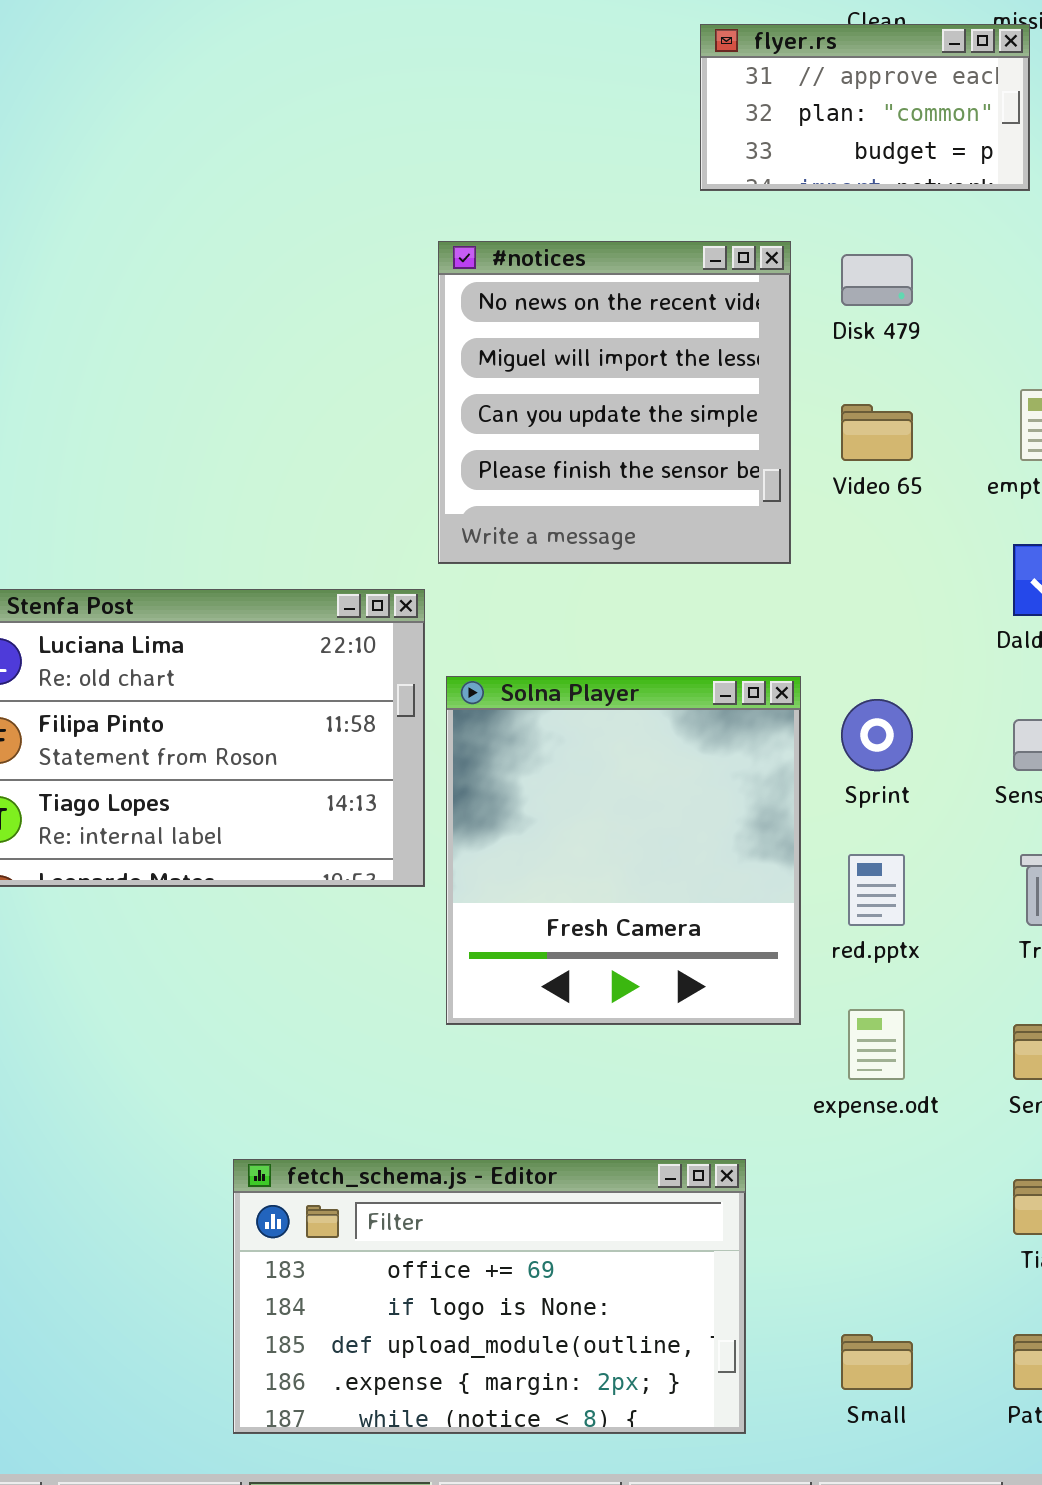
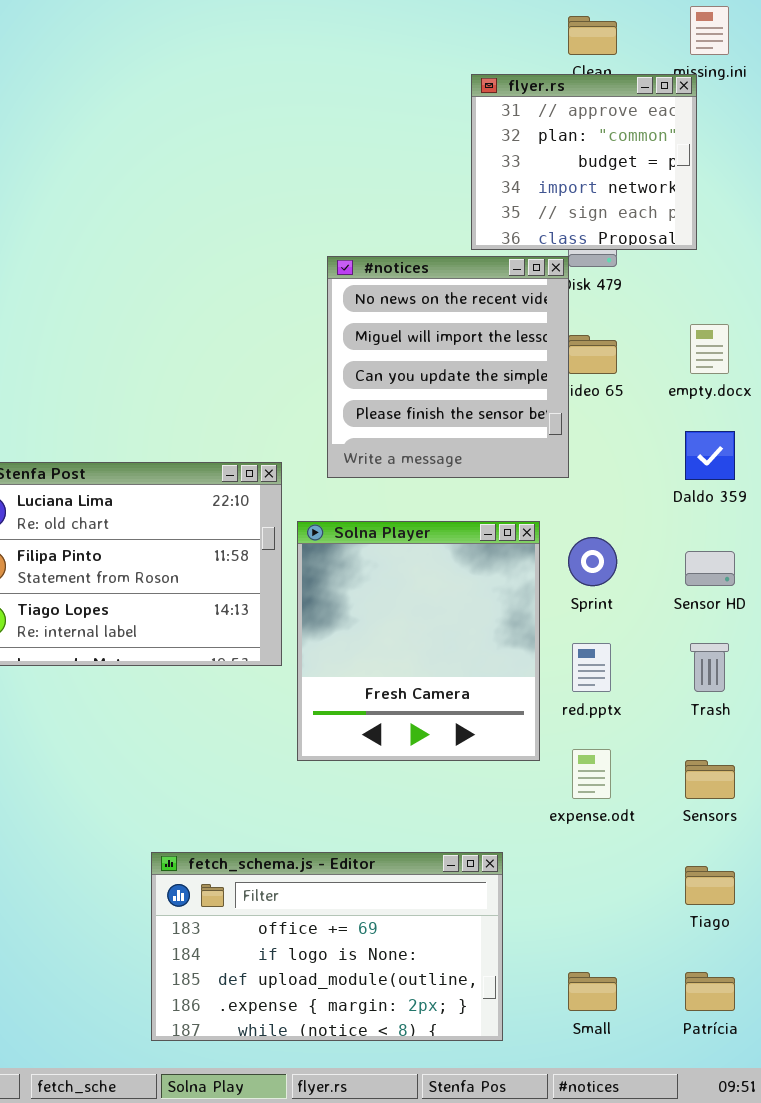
flyer.rs: [700,24,1030,191] -> [471,74,697,250], resized
#notices: [438,241,791,564] -> [327,256,569,478], moved

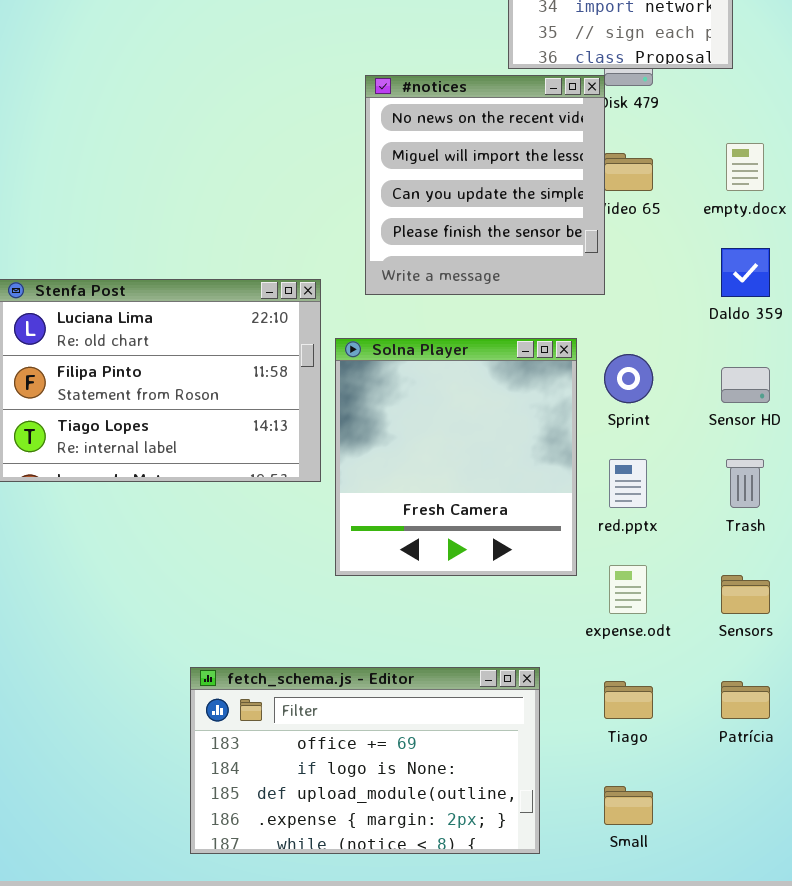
Tiago: [685,866,735,905] -> [604,681,653,719], moved
Patrícia: [685,972,735,1011] -> [721,681,770,719], moved

